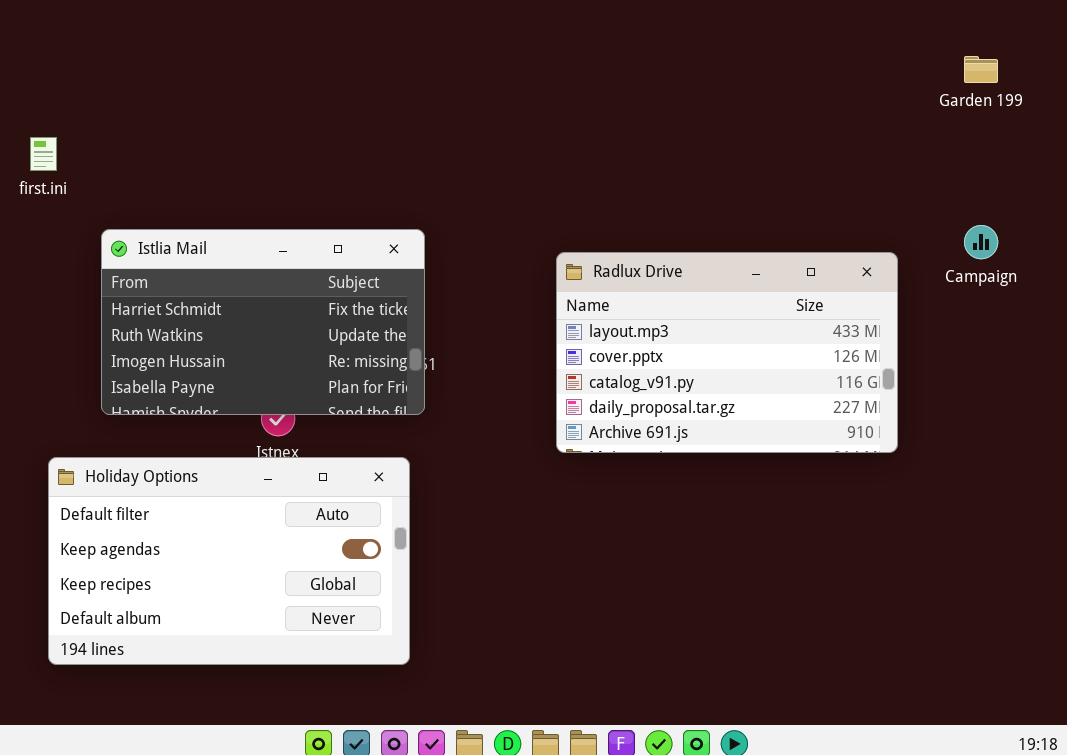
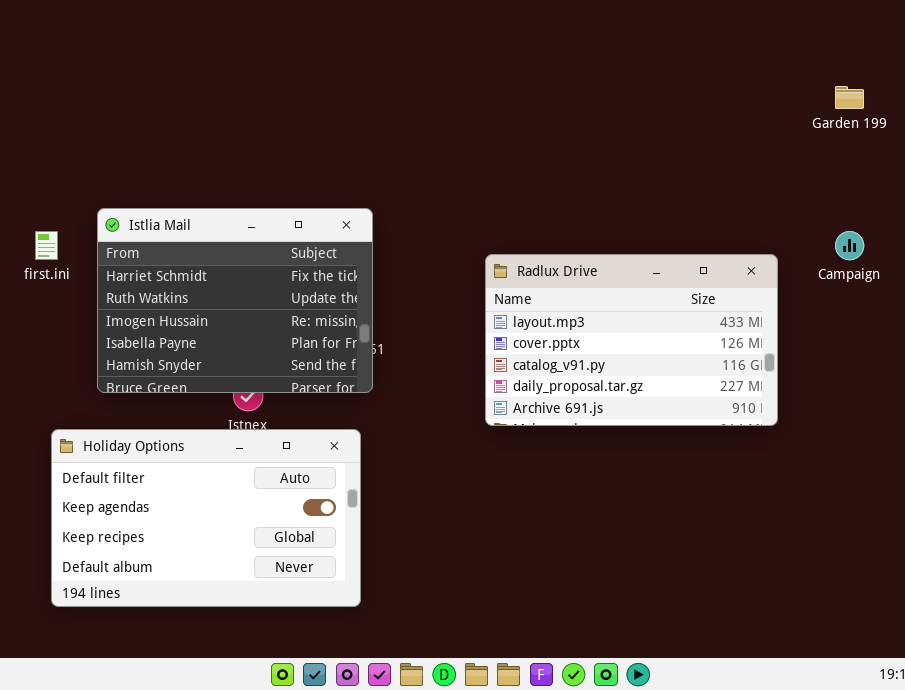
first.ini: [30,137,57,171] -> [35,231,58,260], moved
Istlia Mail: [101,229,425,415] -> [97,208,373,393], resized

